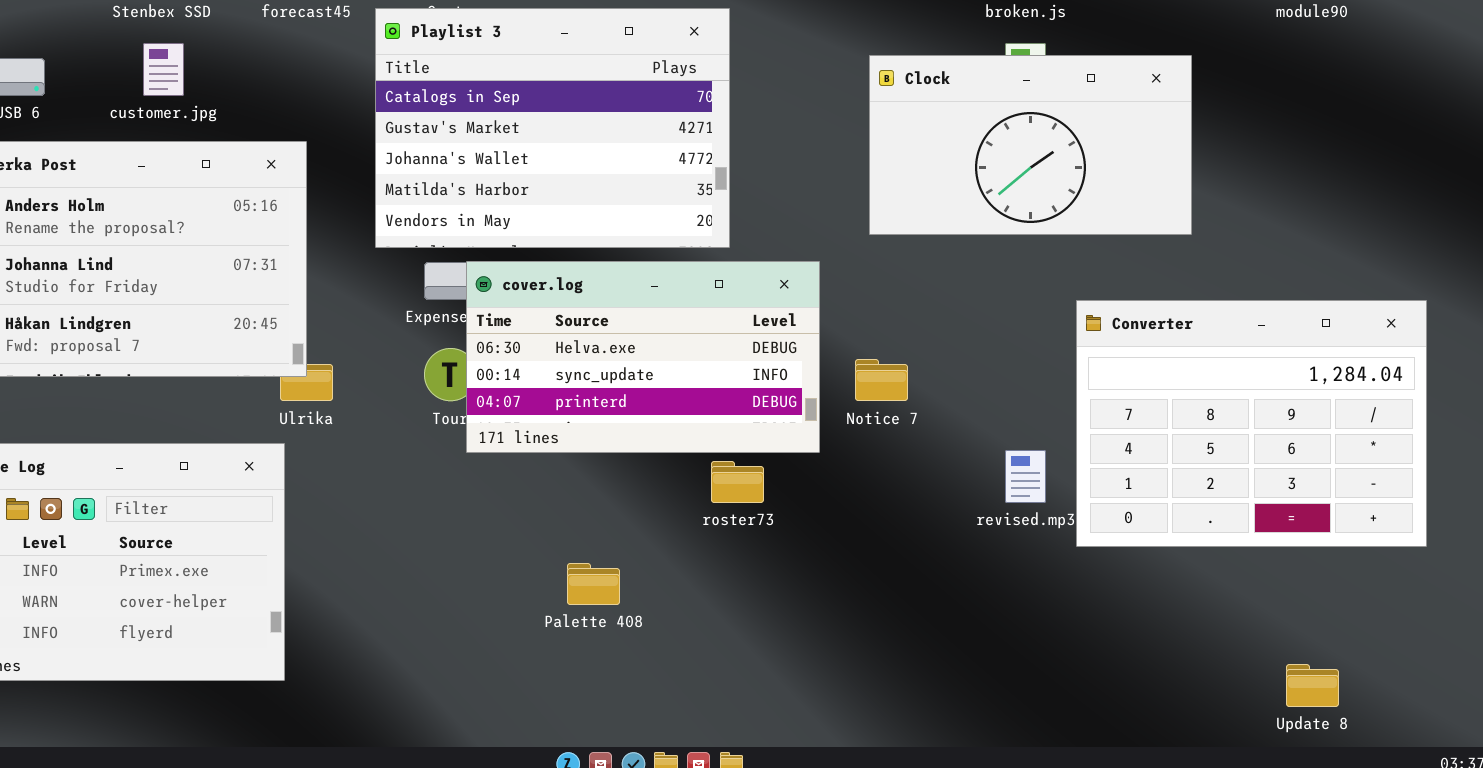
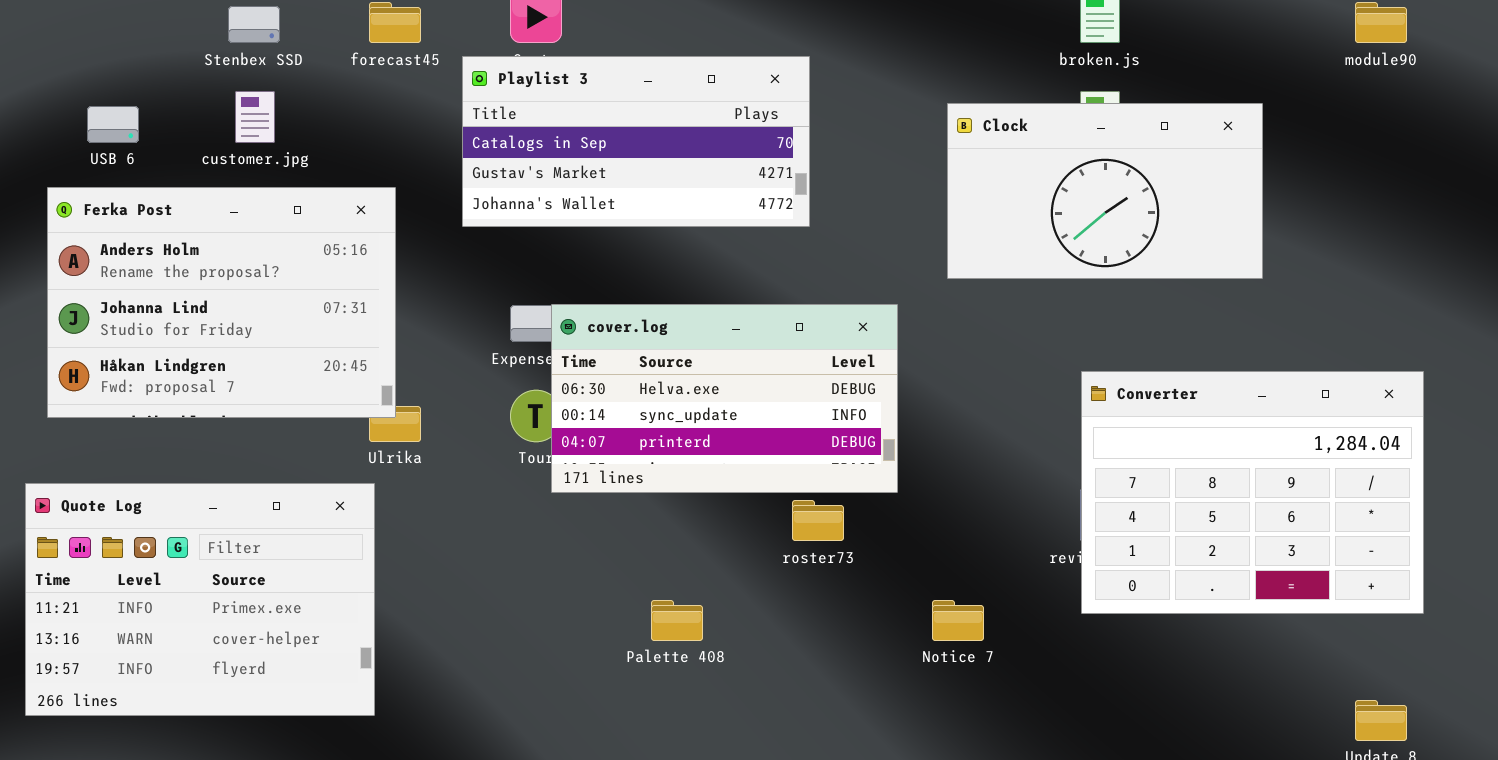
Playlist 3: [375,8,730,248] -> [462,56,810,227], resized
Converter: [1076,300,1427,547] -> [1081,371,1424,614], moved
Notice 7: [855,359,908,401] -> [932,600,984,641], moved

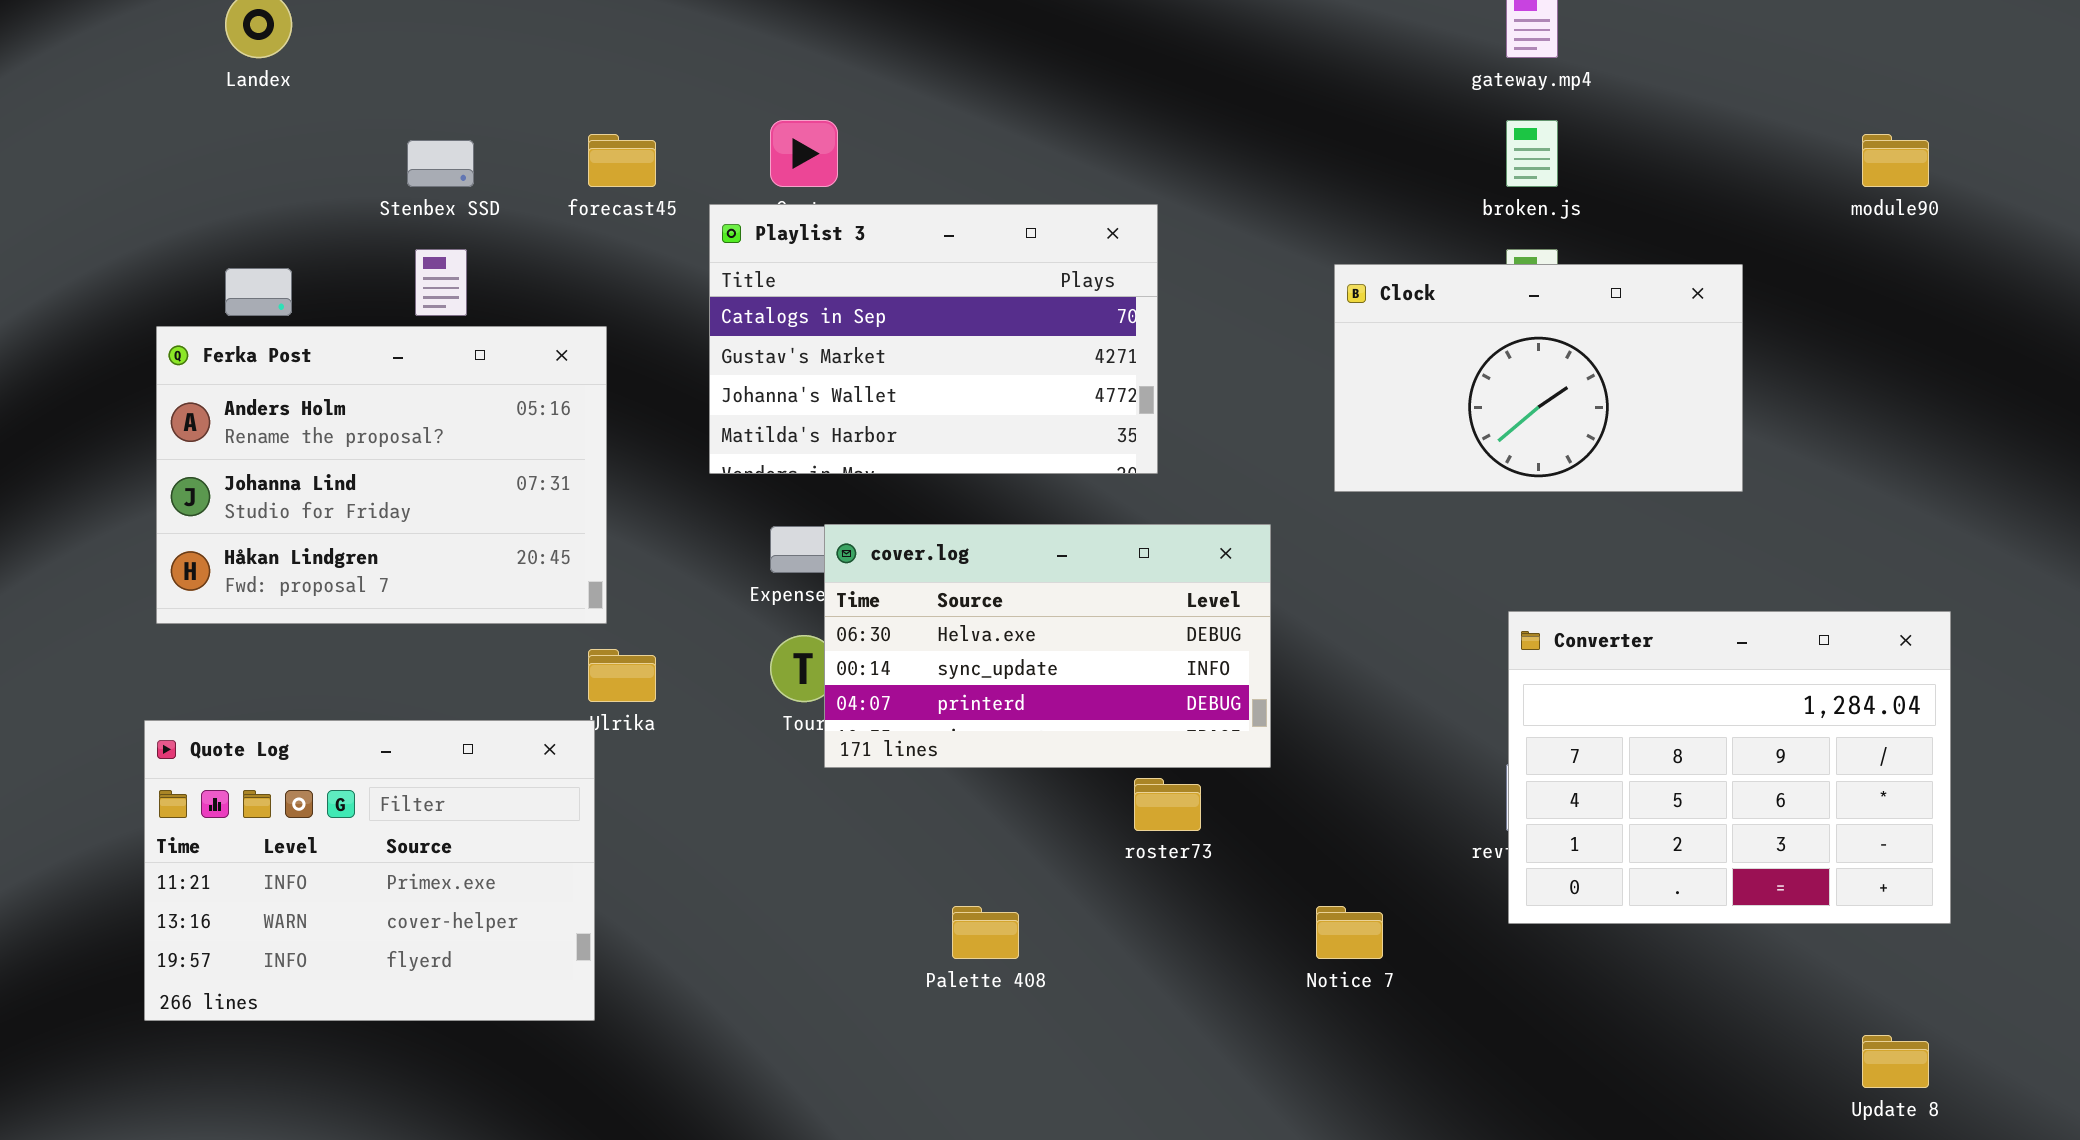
Playlist 3: [462,56,810,227] -> [709,204,1158,474], resized
Ferka Post: [47,187,396,418] -> [156,326,607,624], moved
Quote Log: [25,483,375,716] -> [144,720,595,1021], moved

